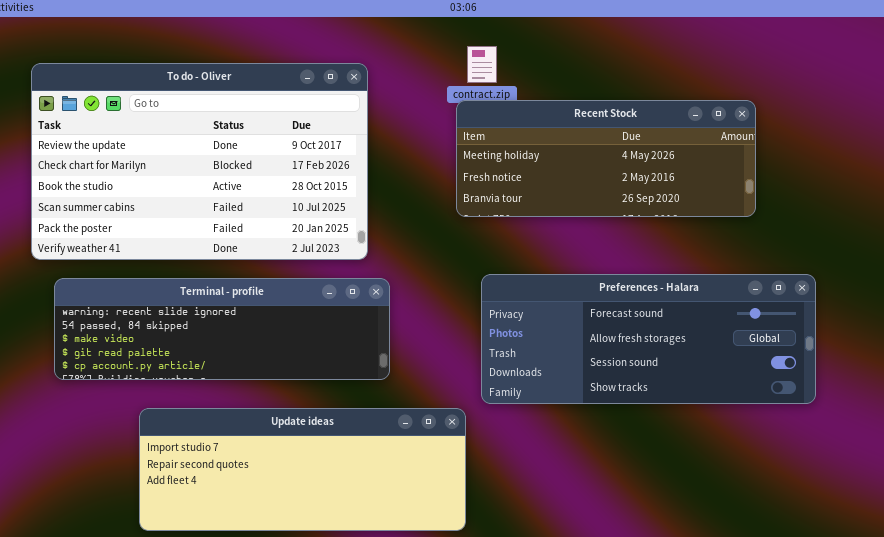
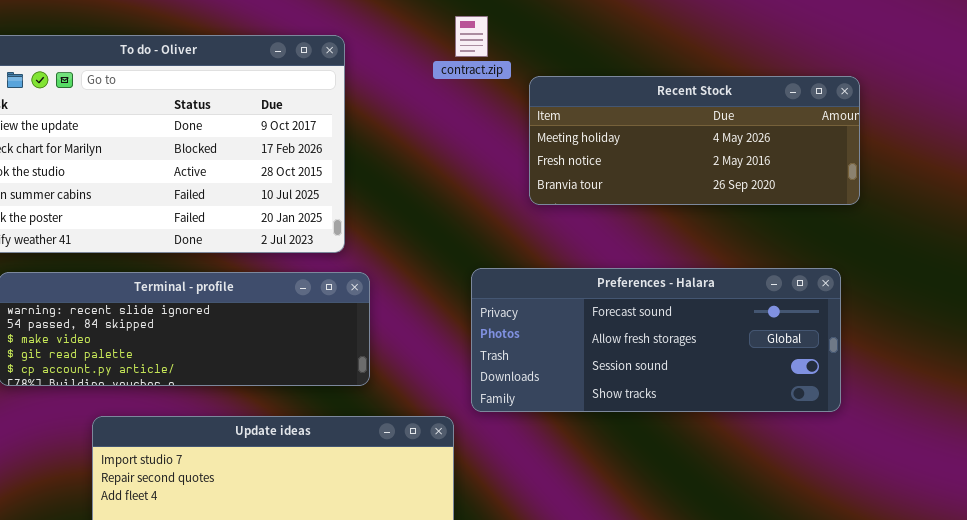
Recent Stock: [456,100,756,217] -> [529,76,860,205], moved

